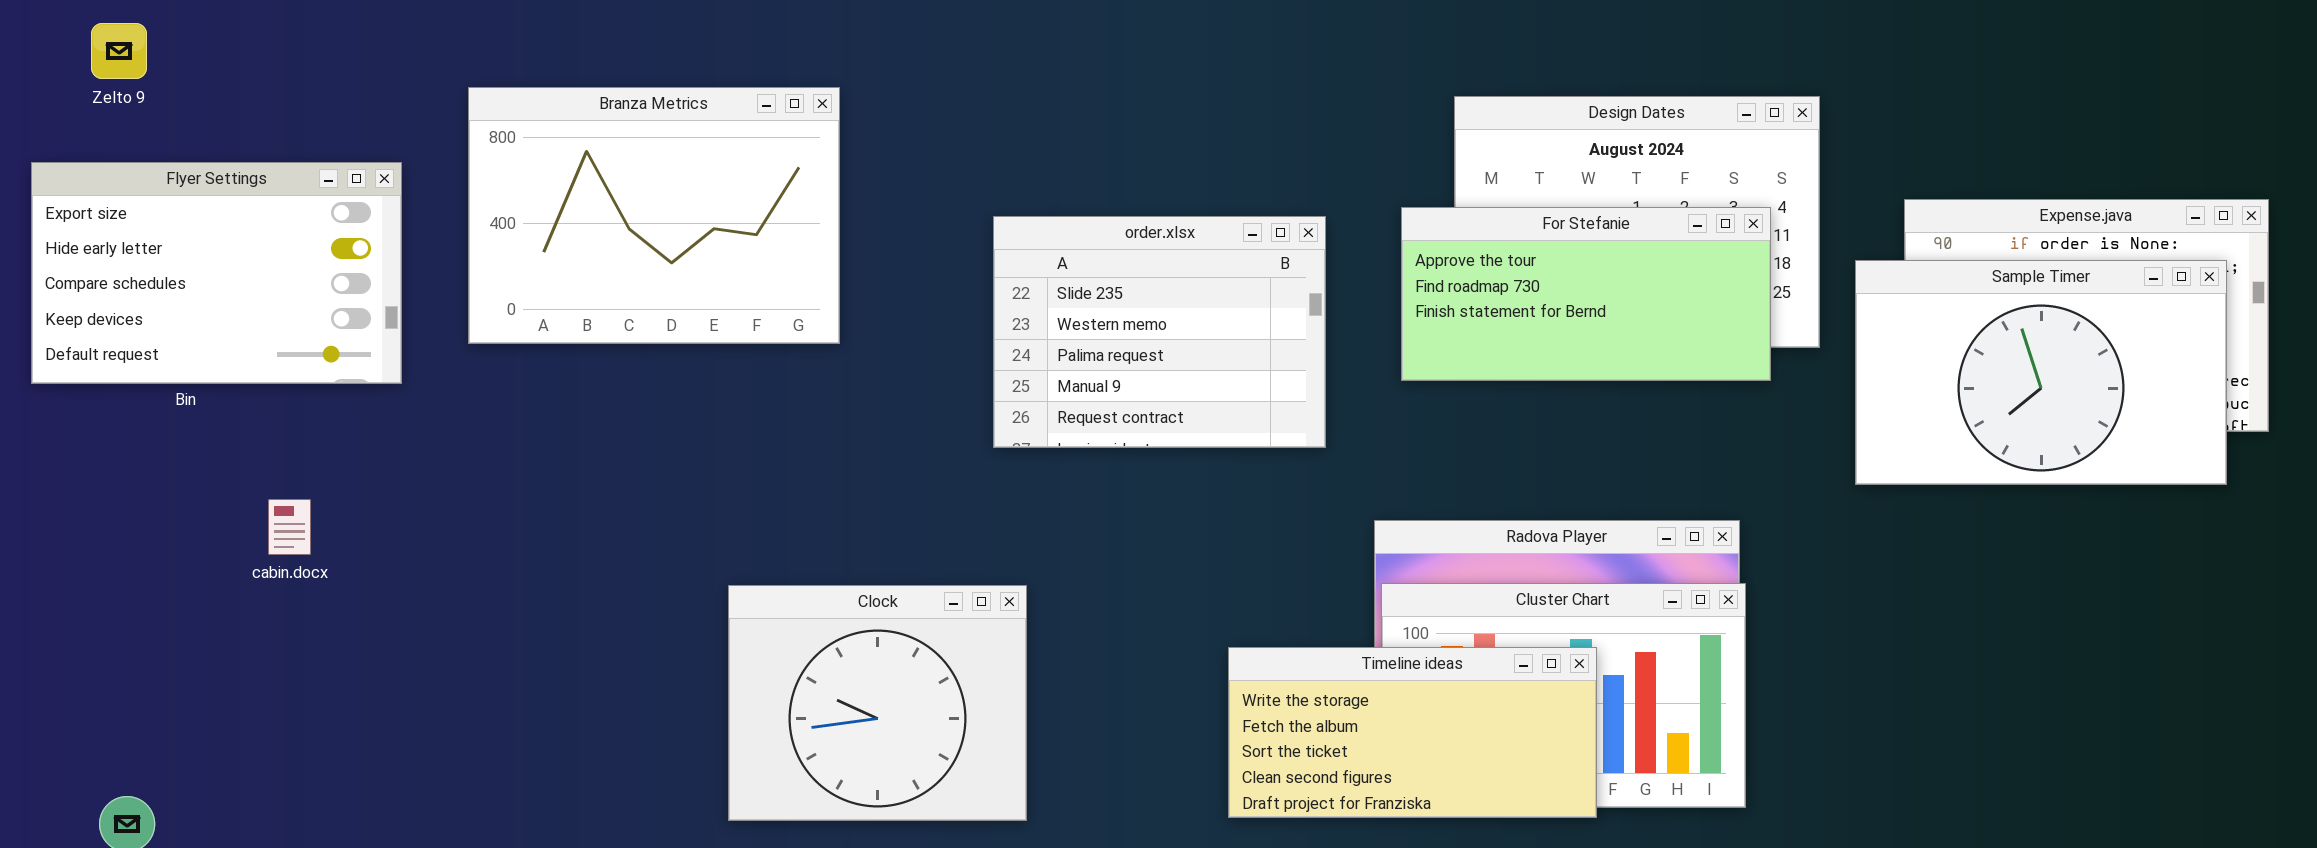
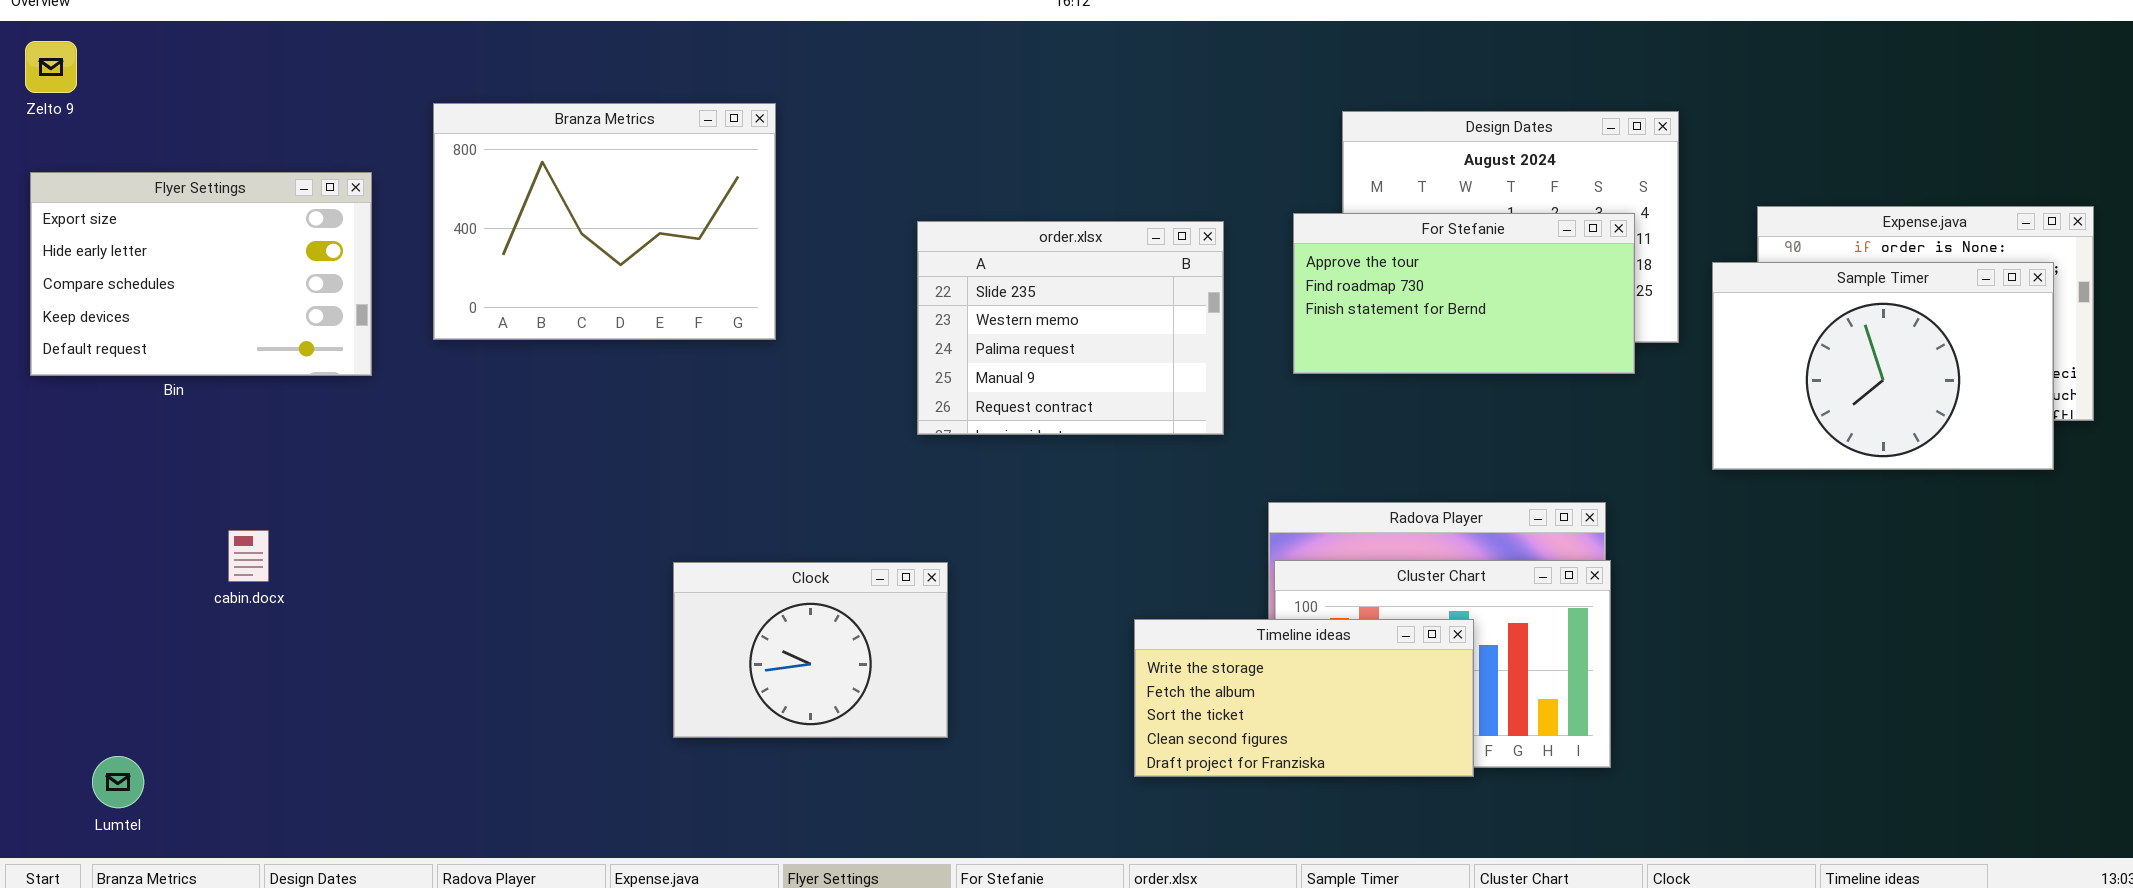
Zelto 9: [91,23,147,79] -> [25,41,77,93], moved
cabin.docx: [268,499,311,555] -> [228,530,269,582], moved
Clock: [728,585,1027,821] -> [673,562,948,738], resized

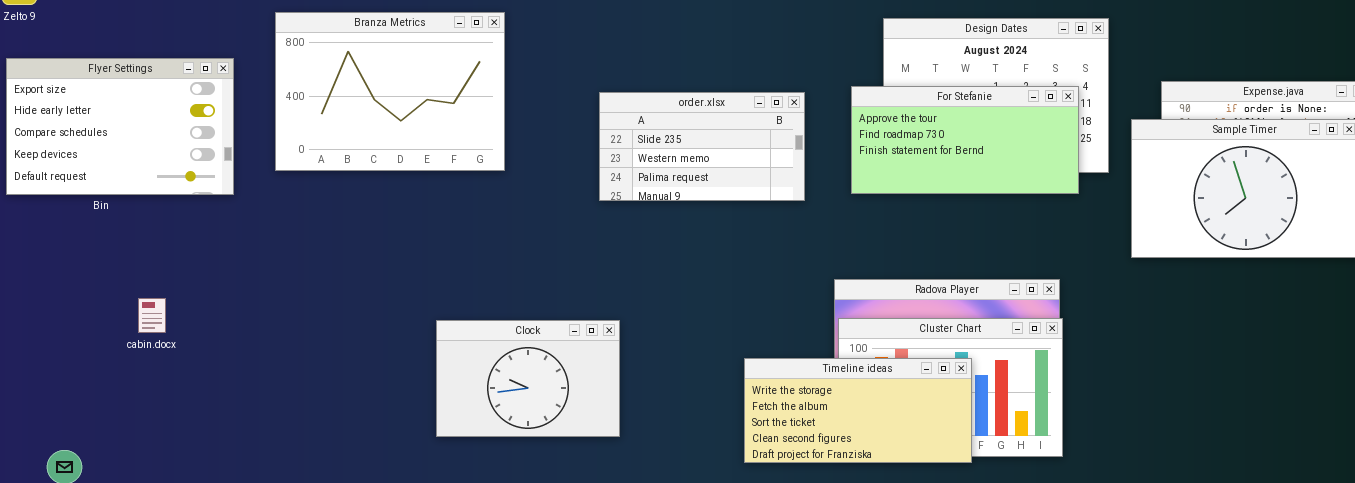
order.xlsx: [917,221,1224,435] -> [599,92,805,201], resized

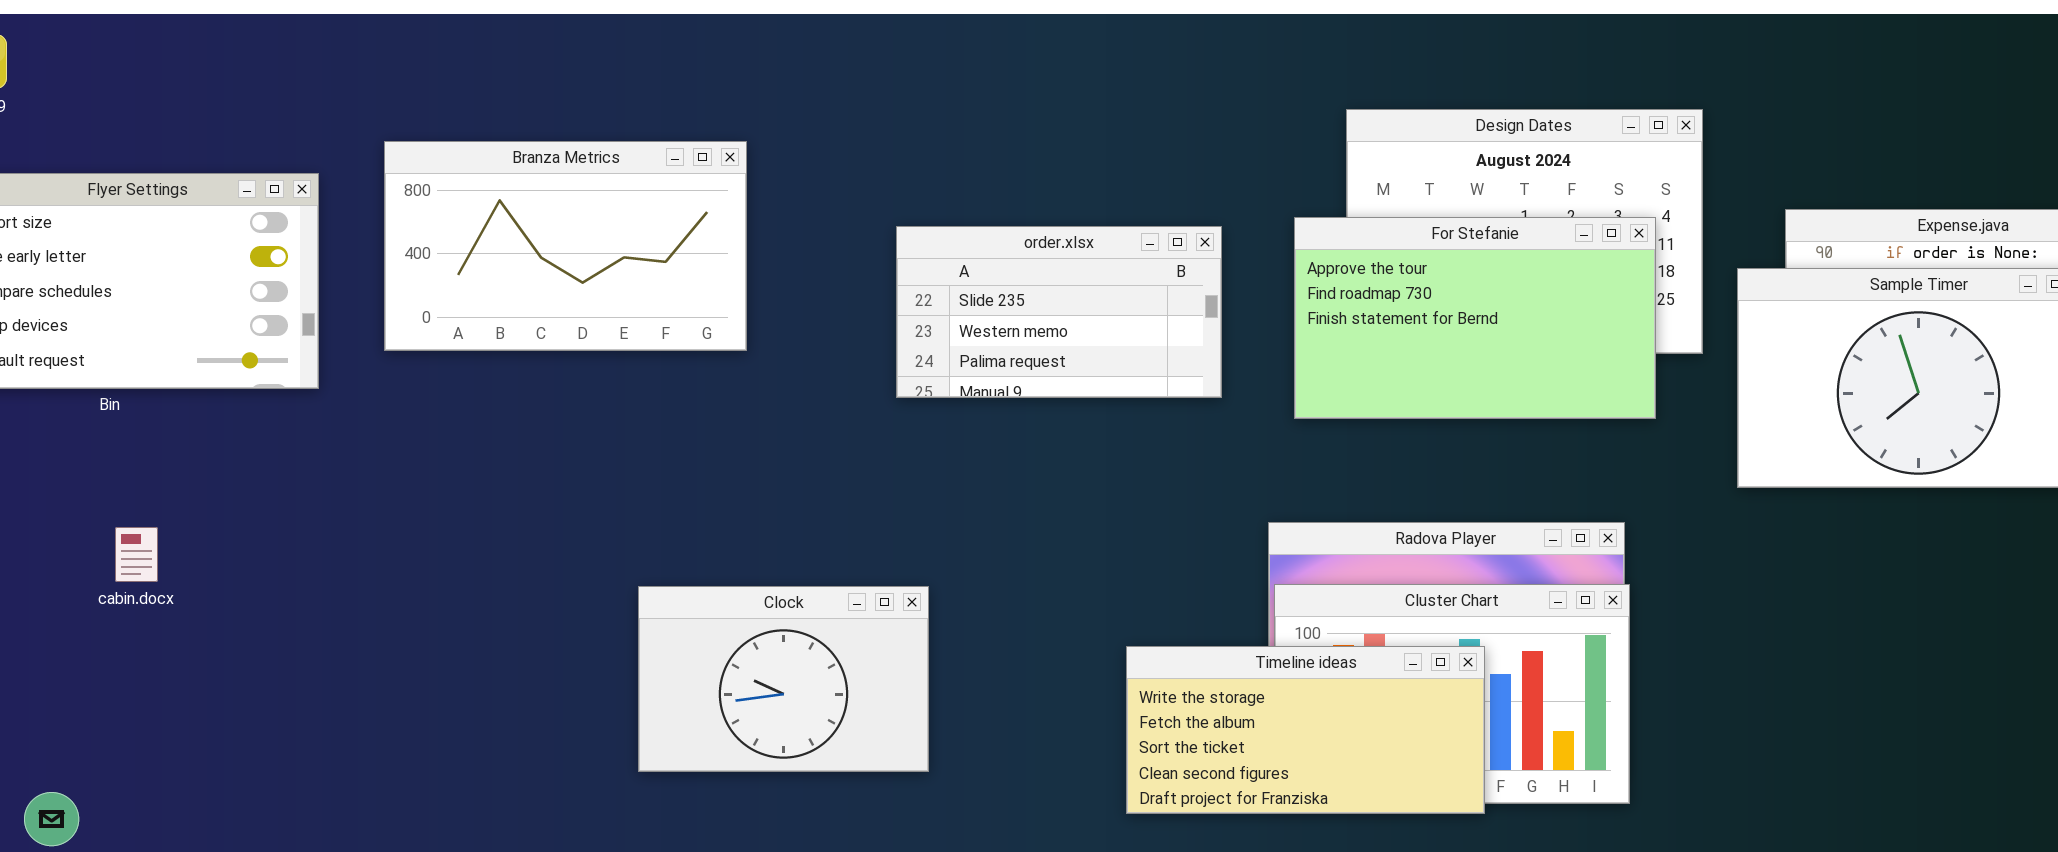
Branza Metrics: [275,12,505,171] -> [384,141,747,351], resized
For Stefanie: [851,86,1079,194] -> [1294,217,1656,419], resized
cabin.docx: [138,298,166,333] -> [115,527,158,582], moved

